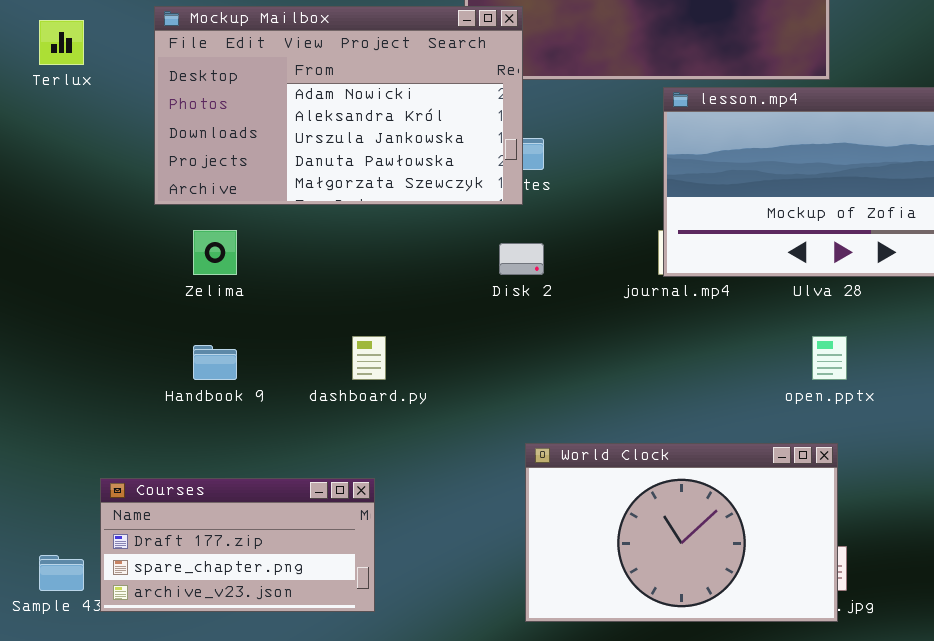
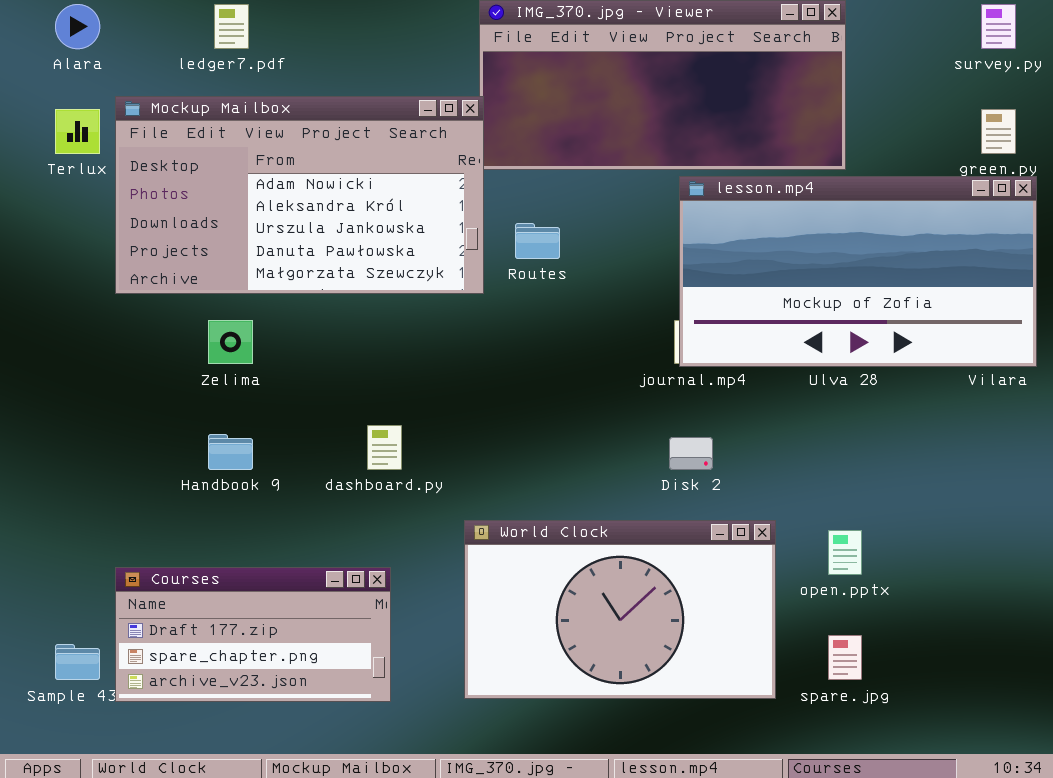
Mockup Mailbox: [154,6,523,205] -> [115,96,484,294], moved
Disk 2: [499,243,544,275] -> [669,437,713,470], moved
open.pptx: [812,336,847,380] -> [828,530,862,575], moved
World Clock: [525,443,838,622] -> [464,520,776,699], moved

